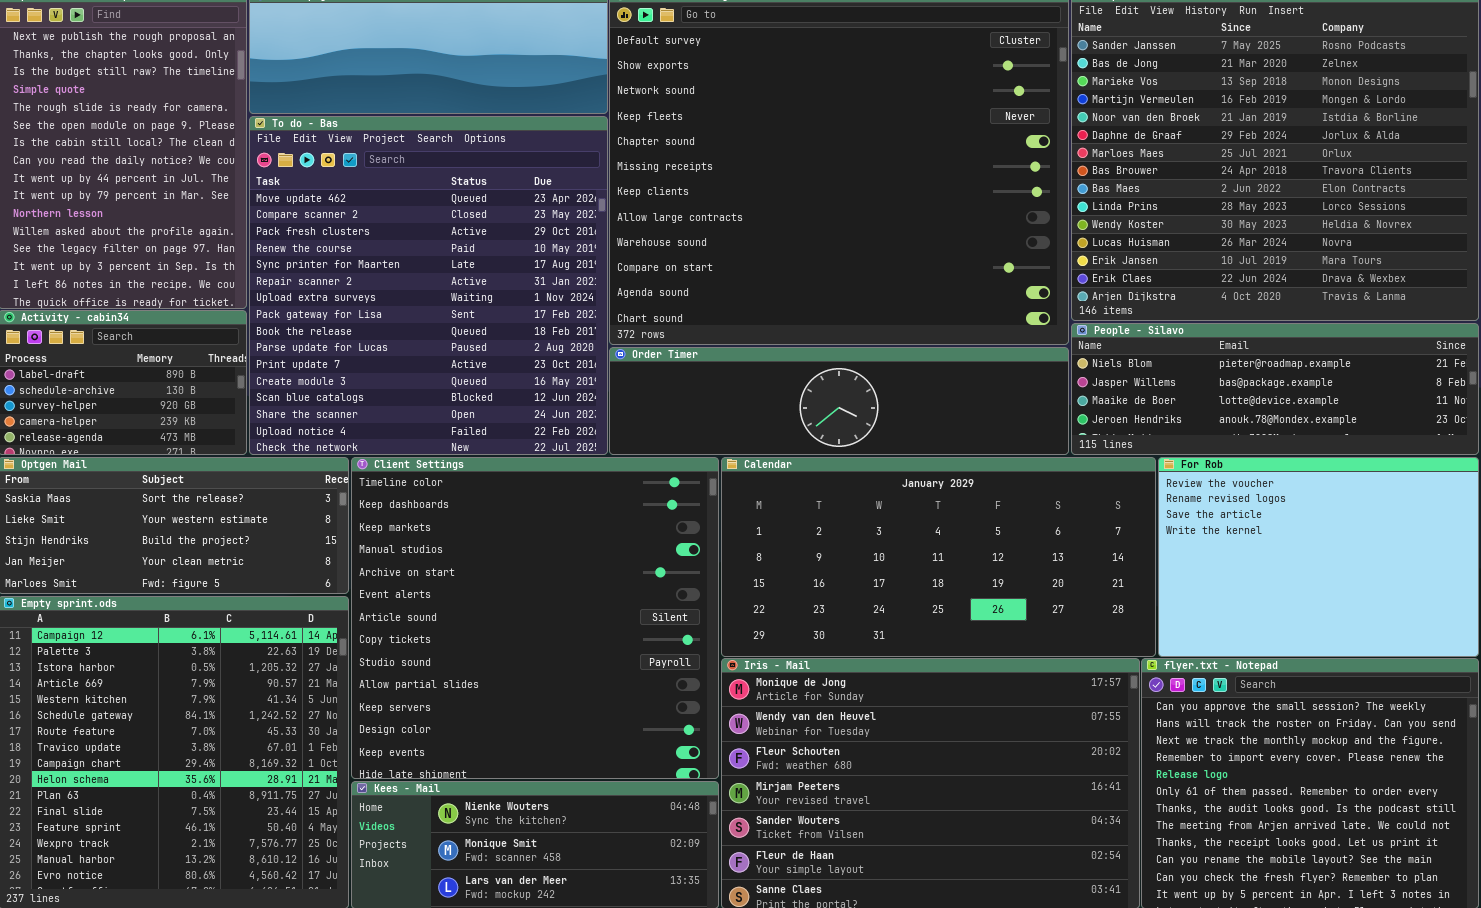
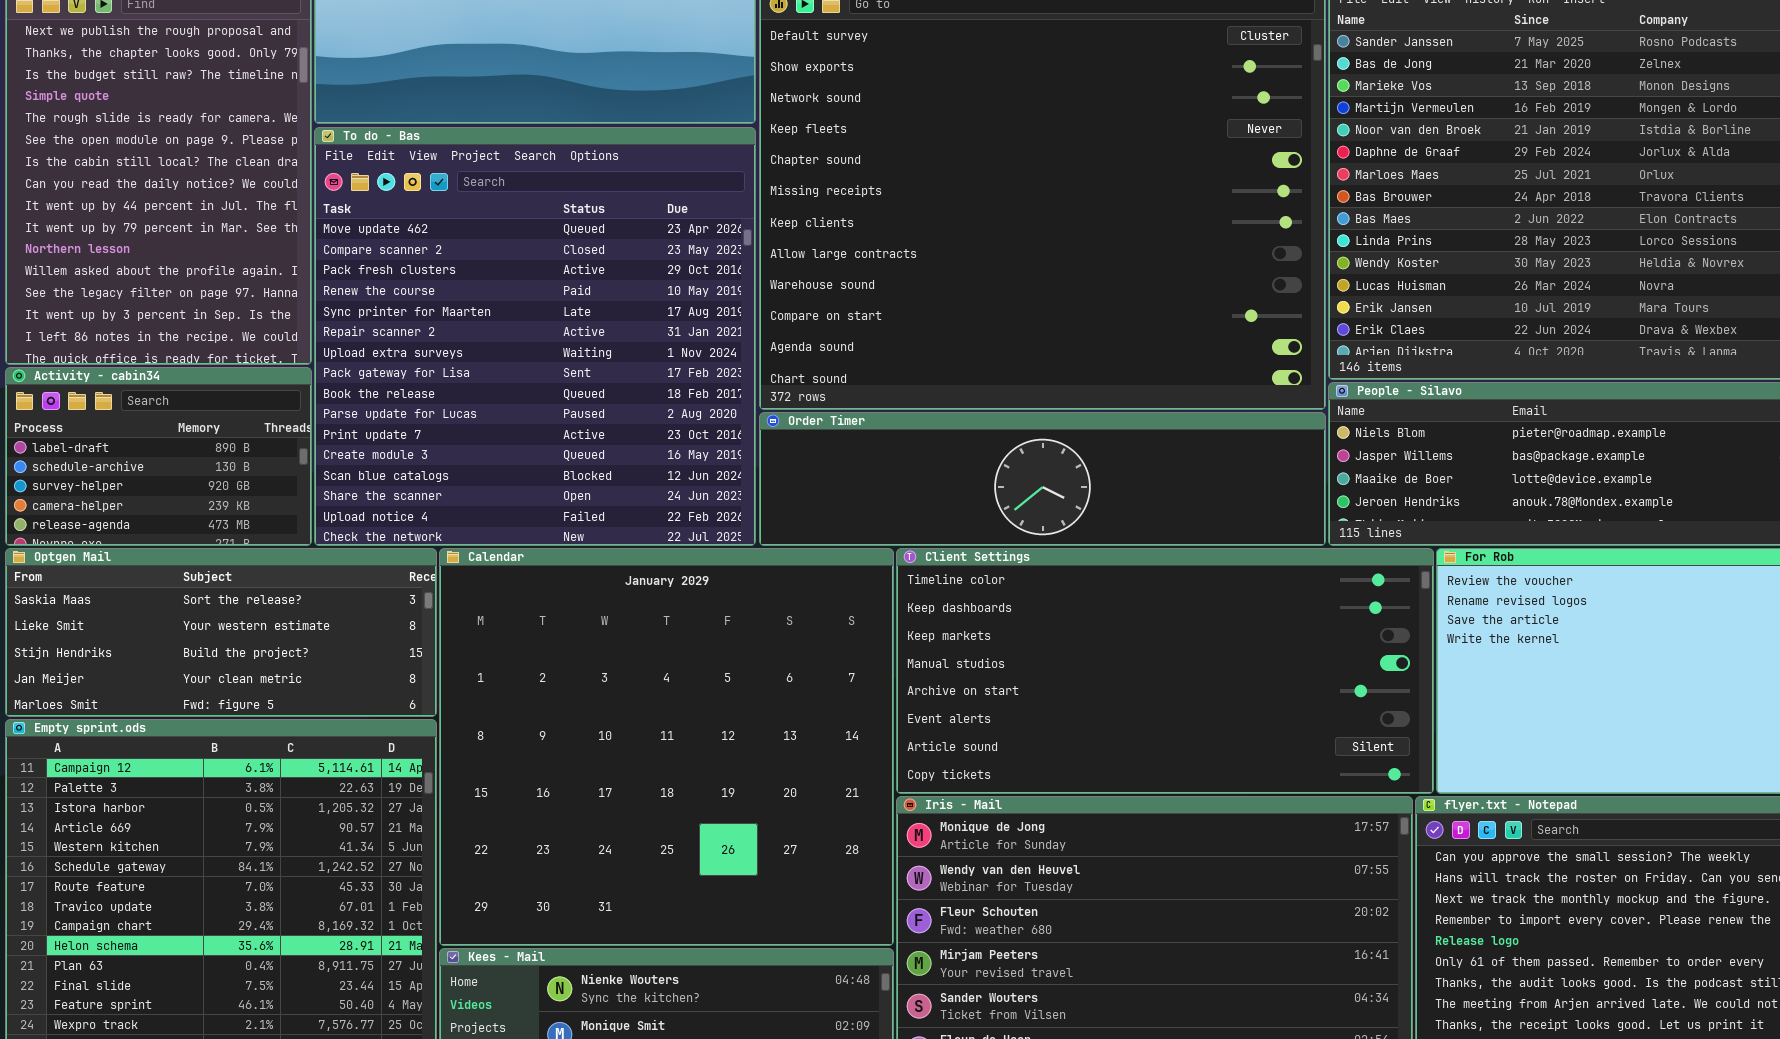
Client Settings: [351,457,719,779] -> [896,548,1434,794], moved, resized
Calendar: [721,457,1156,657] -> [439,548,894,946], moved, resized

